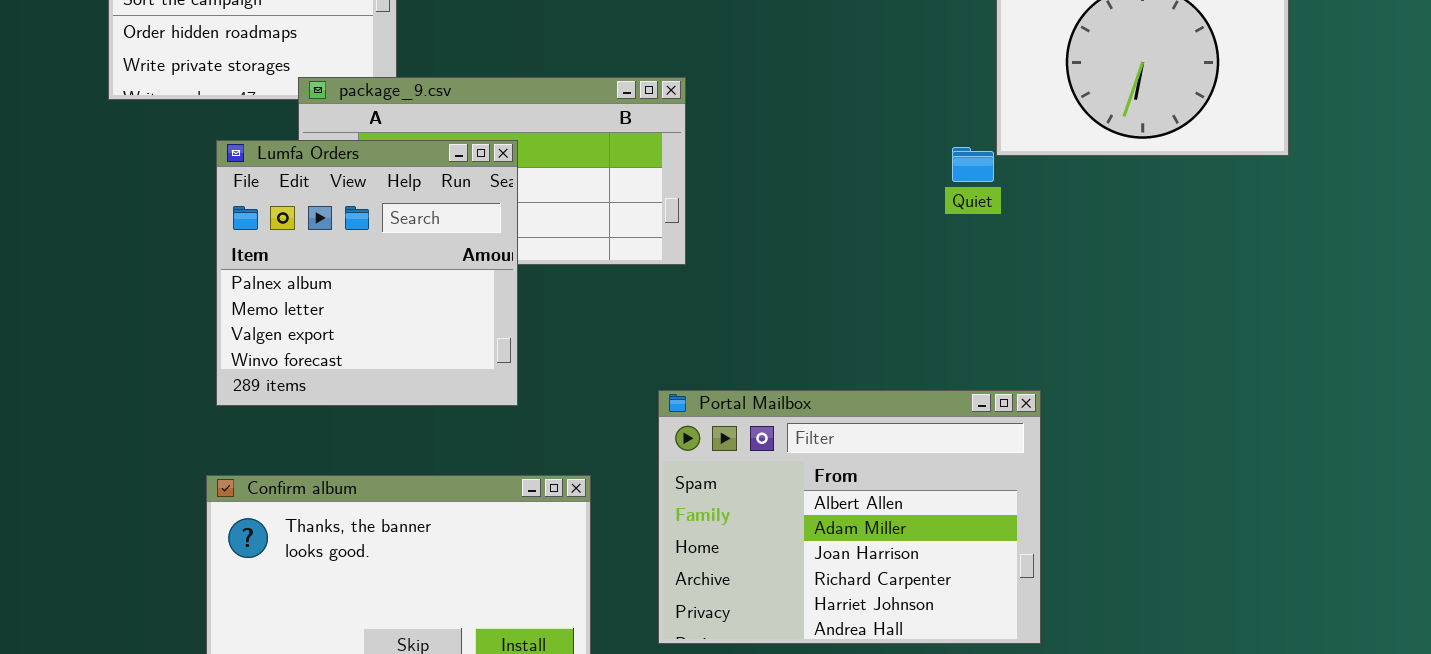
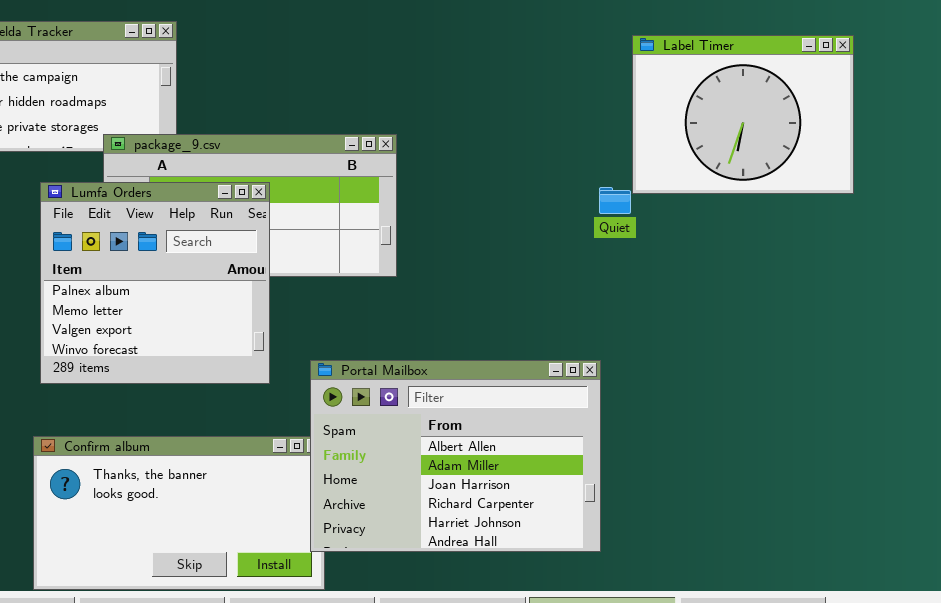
Portal Mailbox: [658,390,1041,644] -> [310,360,601,552], moved

